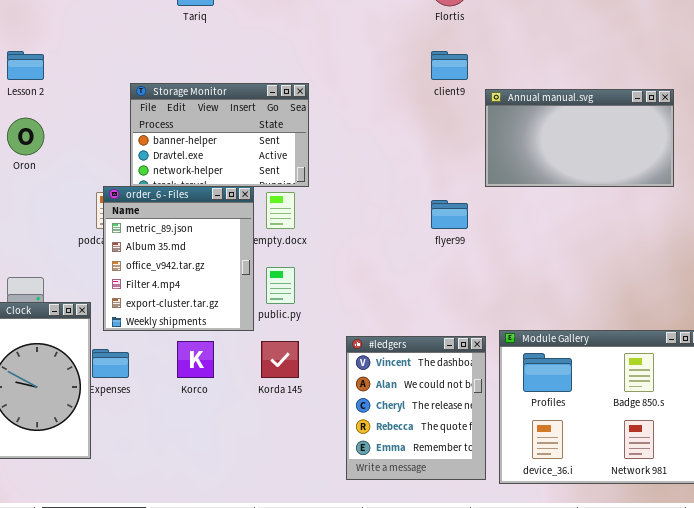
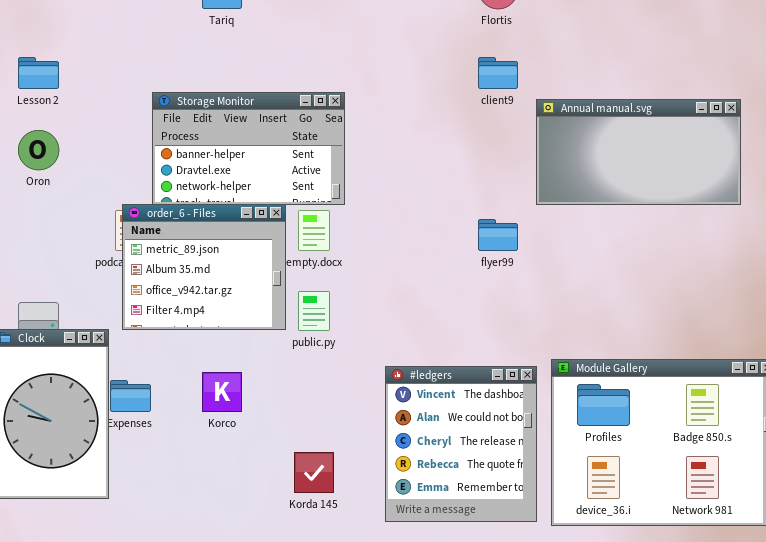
order_6 - Files: [103,186,254,331] -> [122,204,286,330], resized
Korda 145: [261,341,299,378] -> [294,452,334,493], moved

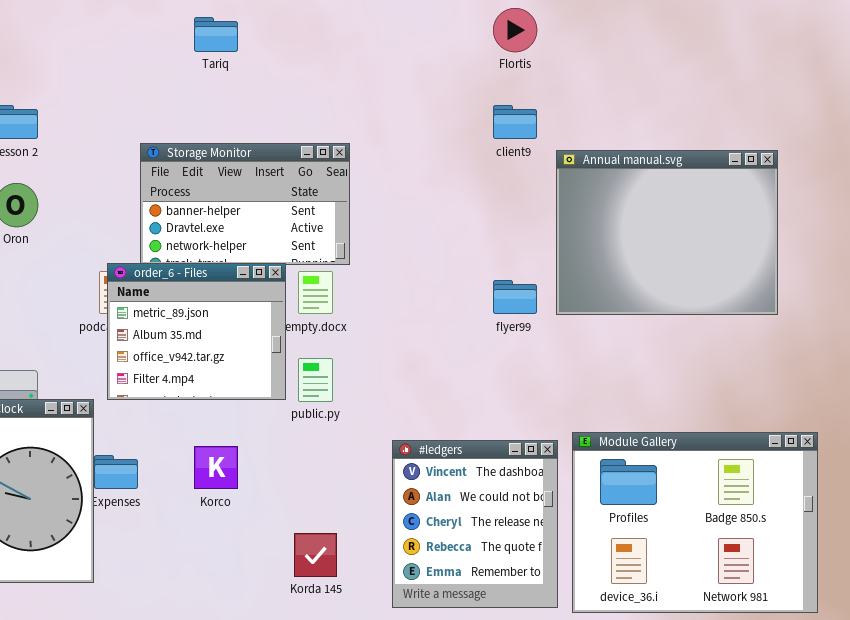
Annual manual.svg: [536,99,741,205] -> [556,150,778,315], resized

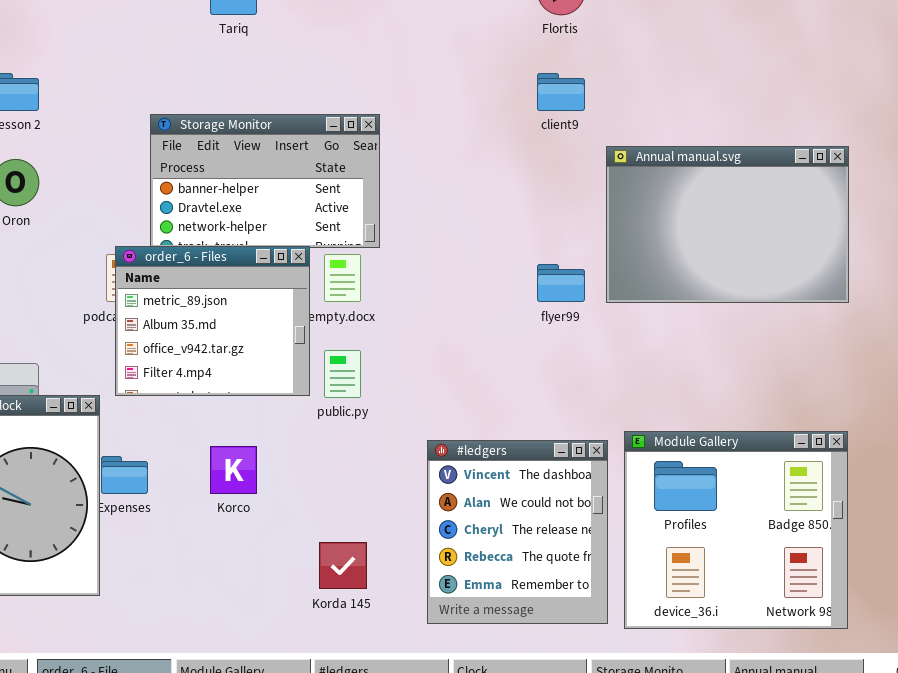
Annual manual.svg: [556,150,778,315] -> [606,146,849,303], resized
Module Gallery: [572,432,818,613] -> [624,431,848,629], resized

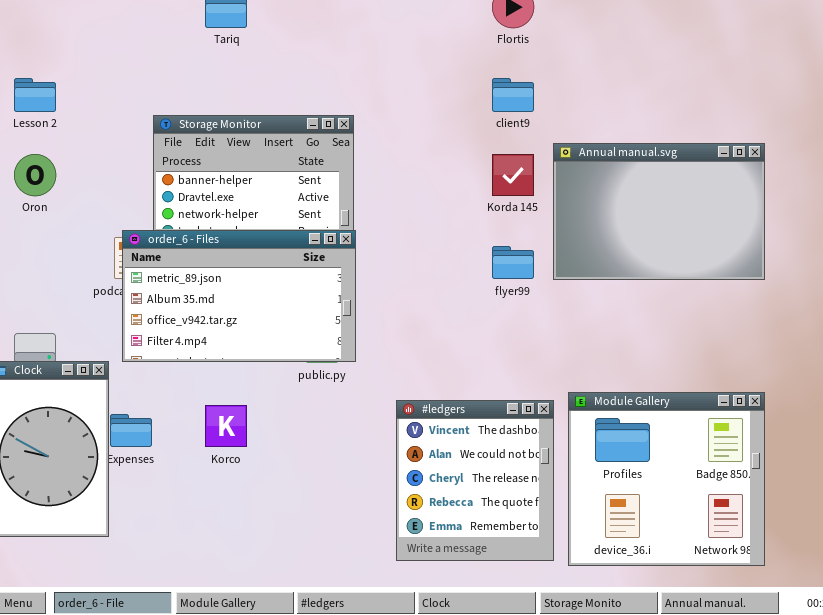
order_6 - Files: [115,246,310,396] -> [122,230,356,362], resized
Korda 145: [319,542,367,589] -> [492,154,534,196], moved

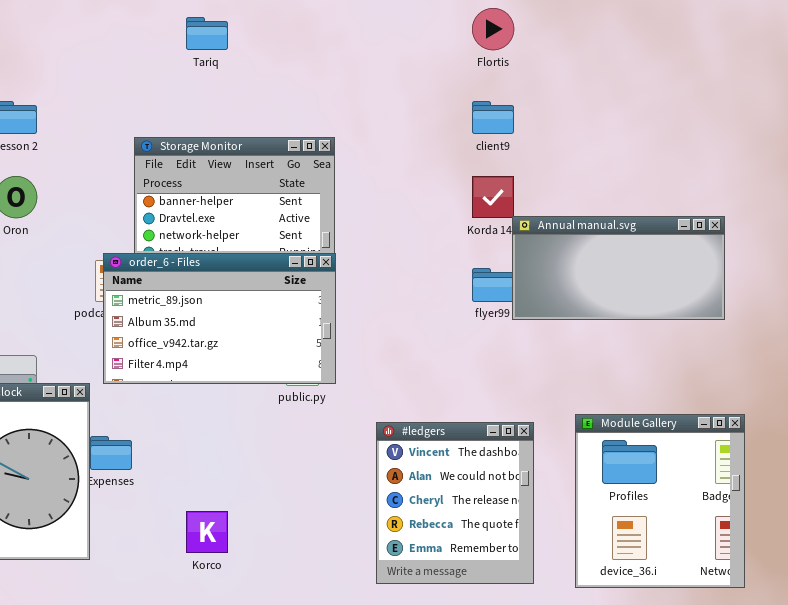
Annual manual.svg: [553,143,765,280] -> [512,216,725,320], moved, resized
Module Gallery: [568,392,765,566] -> [575,414,745,588], resized
Korco: [205,405,247,447] -> [186,511,228,553], moved

